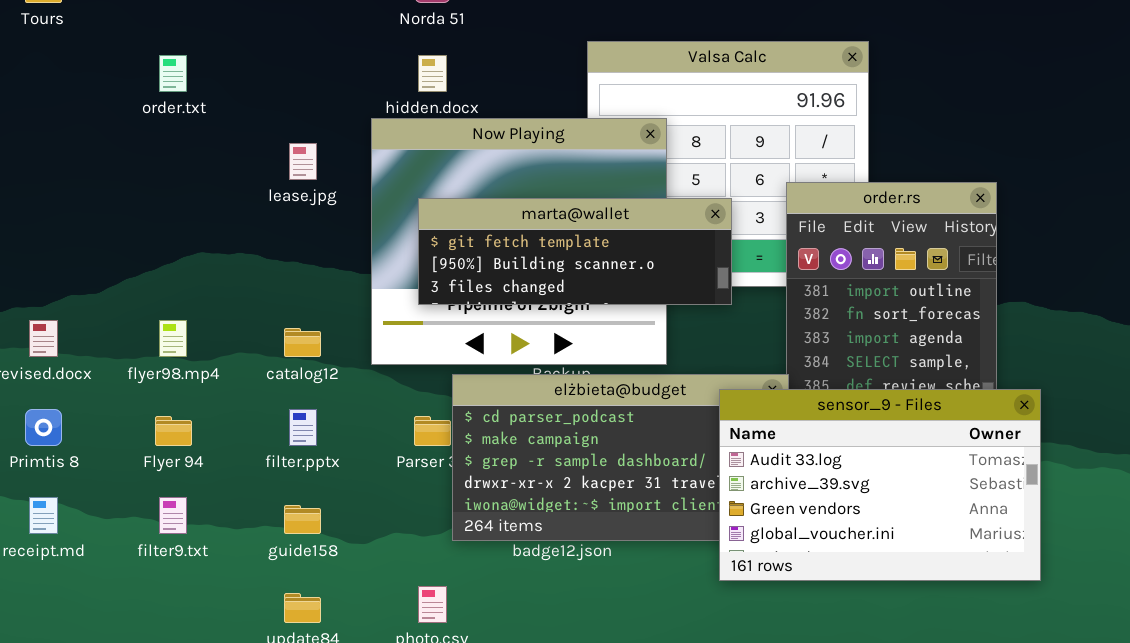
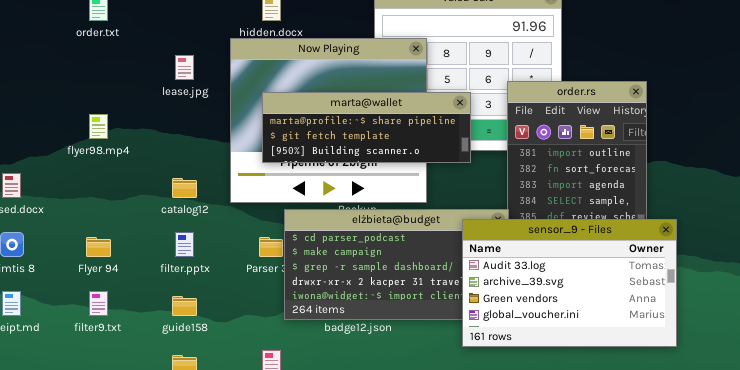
marta@wallet: [418,198,732,305] -> [262,92,471,163], scrolled up 1 row
flyer98.mp4: [159,320,187,357] -> [89,114,108,139], moved

